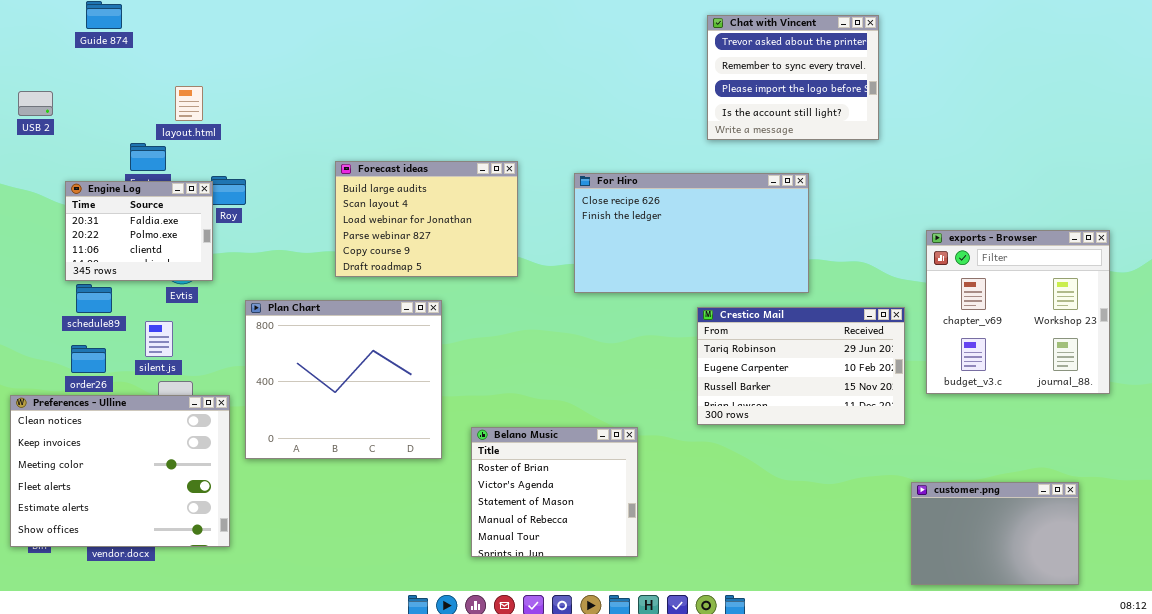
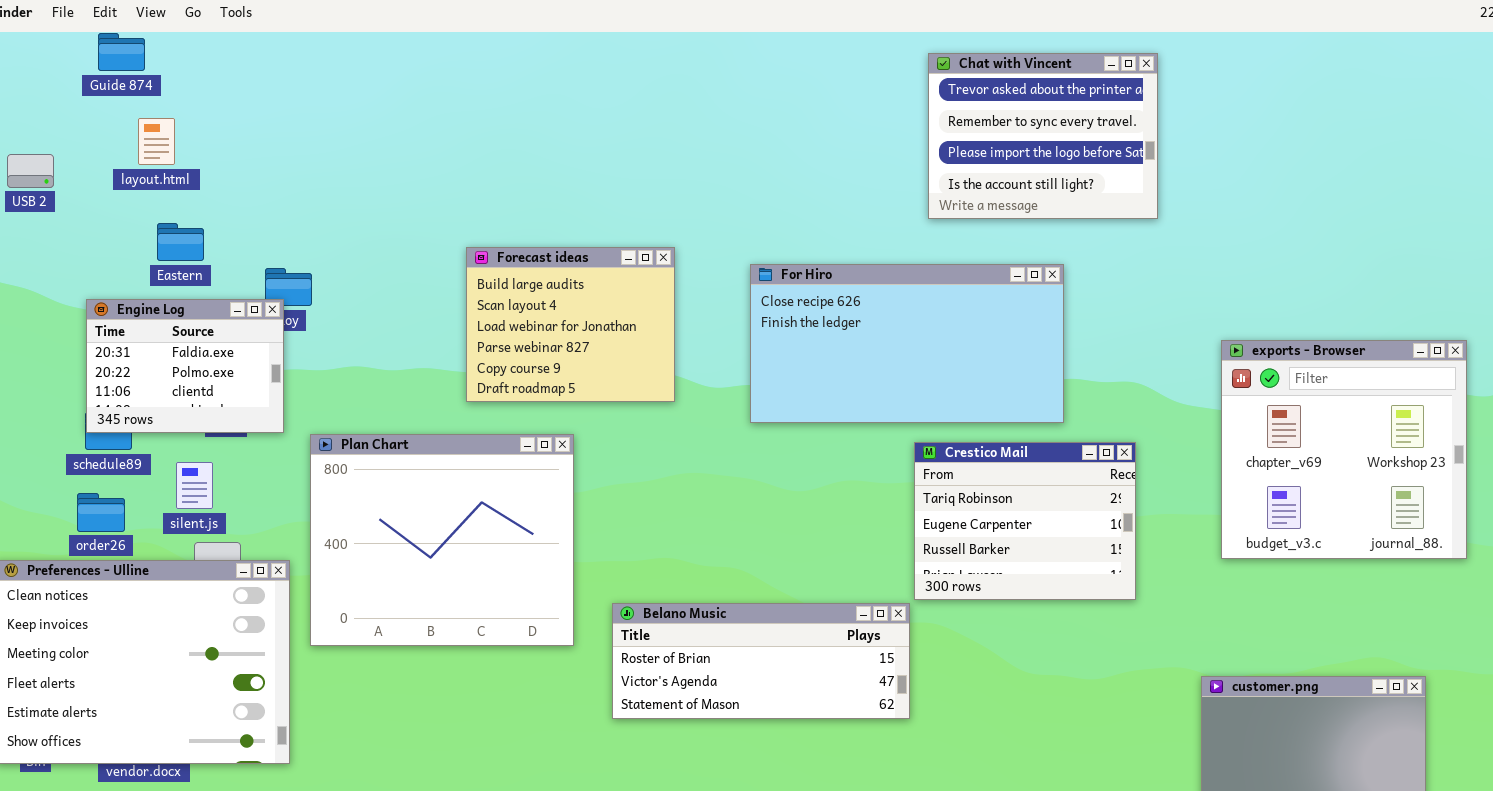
layout.html: [175,86,203,121] -> [138,118,175,165], moved
Forecast ideas: [335,161,518,277] -> [466,247,675,402], resized
Engine Log: [65,181,213,281] -> [86,299,284,433], moved
Crestico Mail: [697,307,905,425] -> [914,442,1136,600], resized
Belano Music: [471,427,638,557] -> [612,603,910,719], resized

